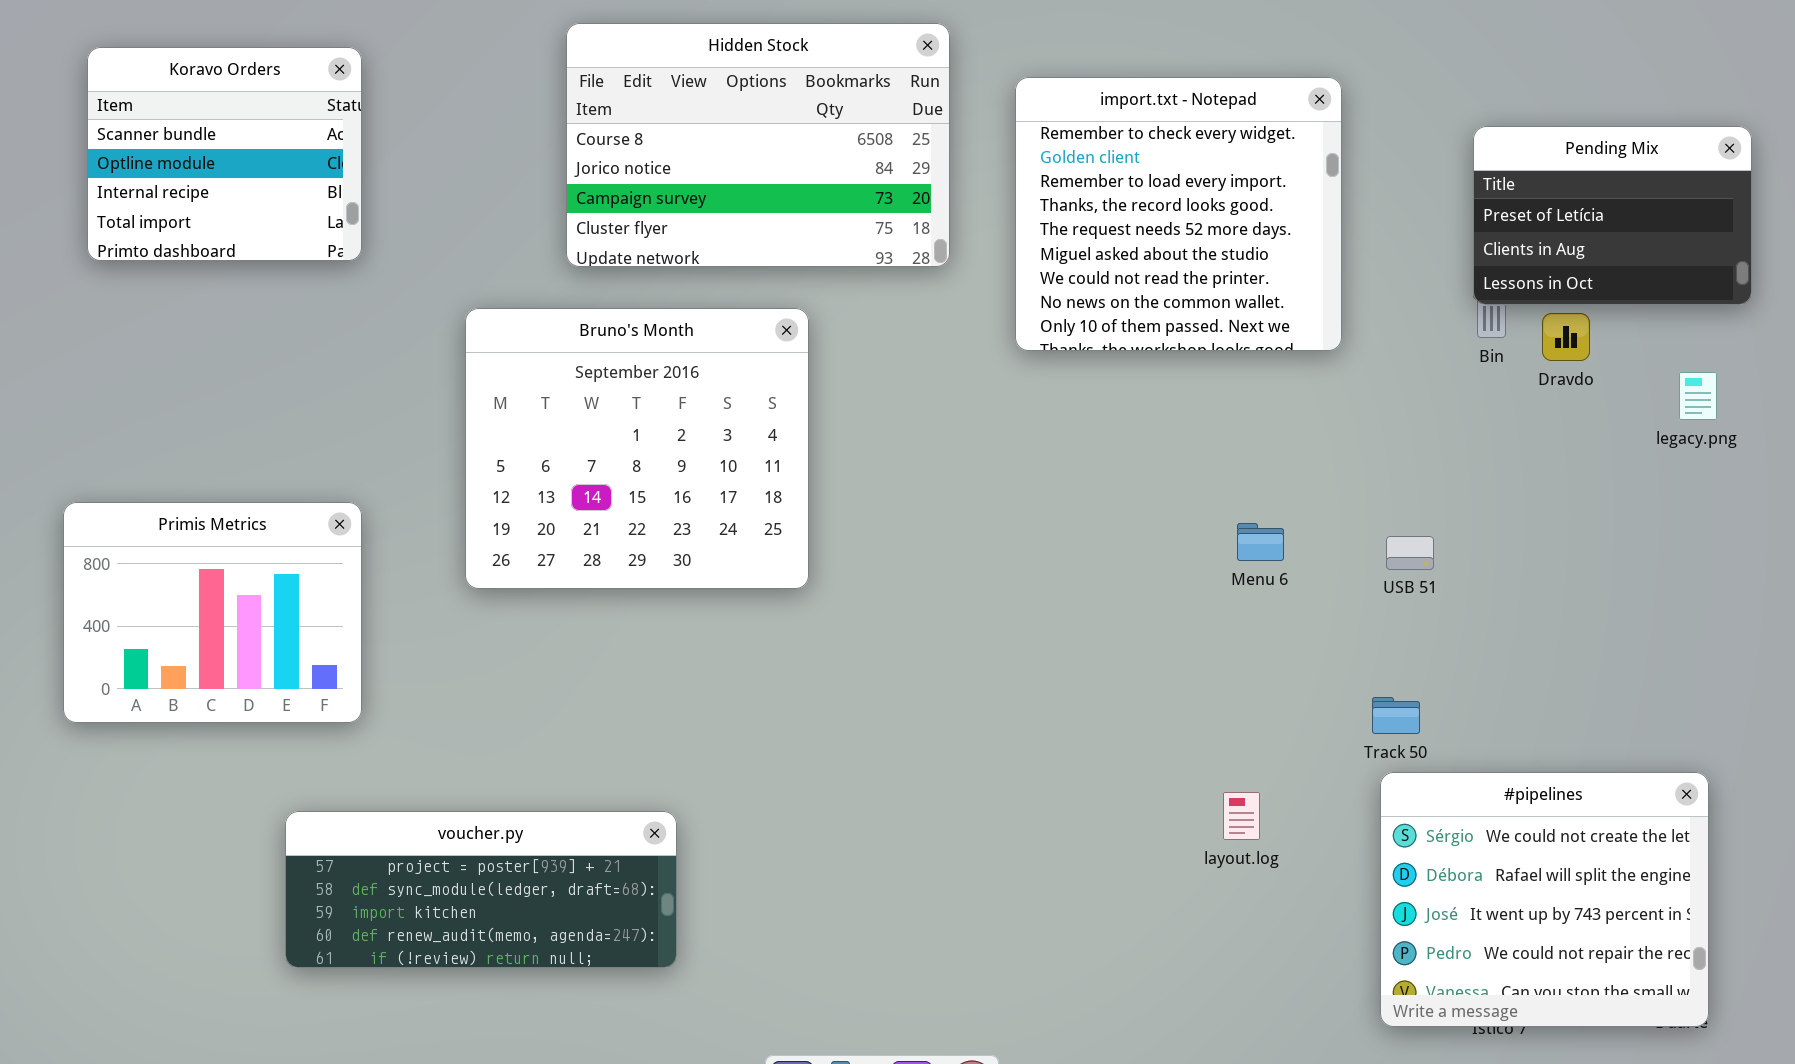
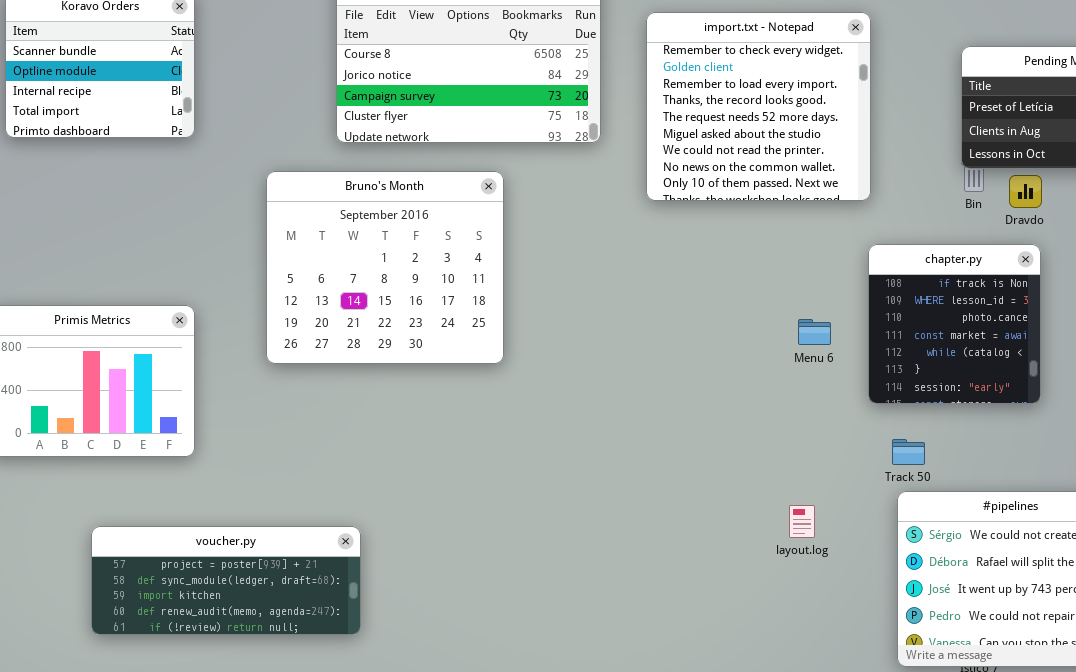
chapter.py: none -> [868,244,1041,404], opened
voucher.py: [285,811,677,968] -> [91,526,361,635], moved

